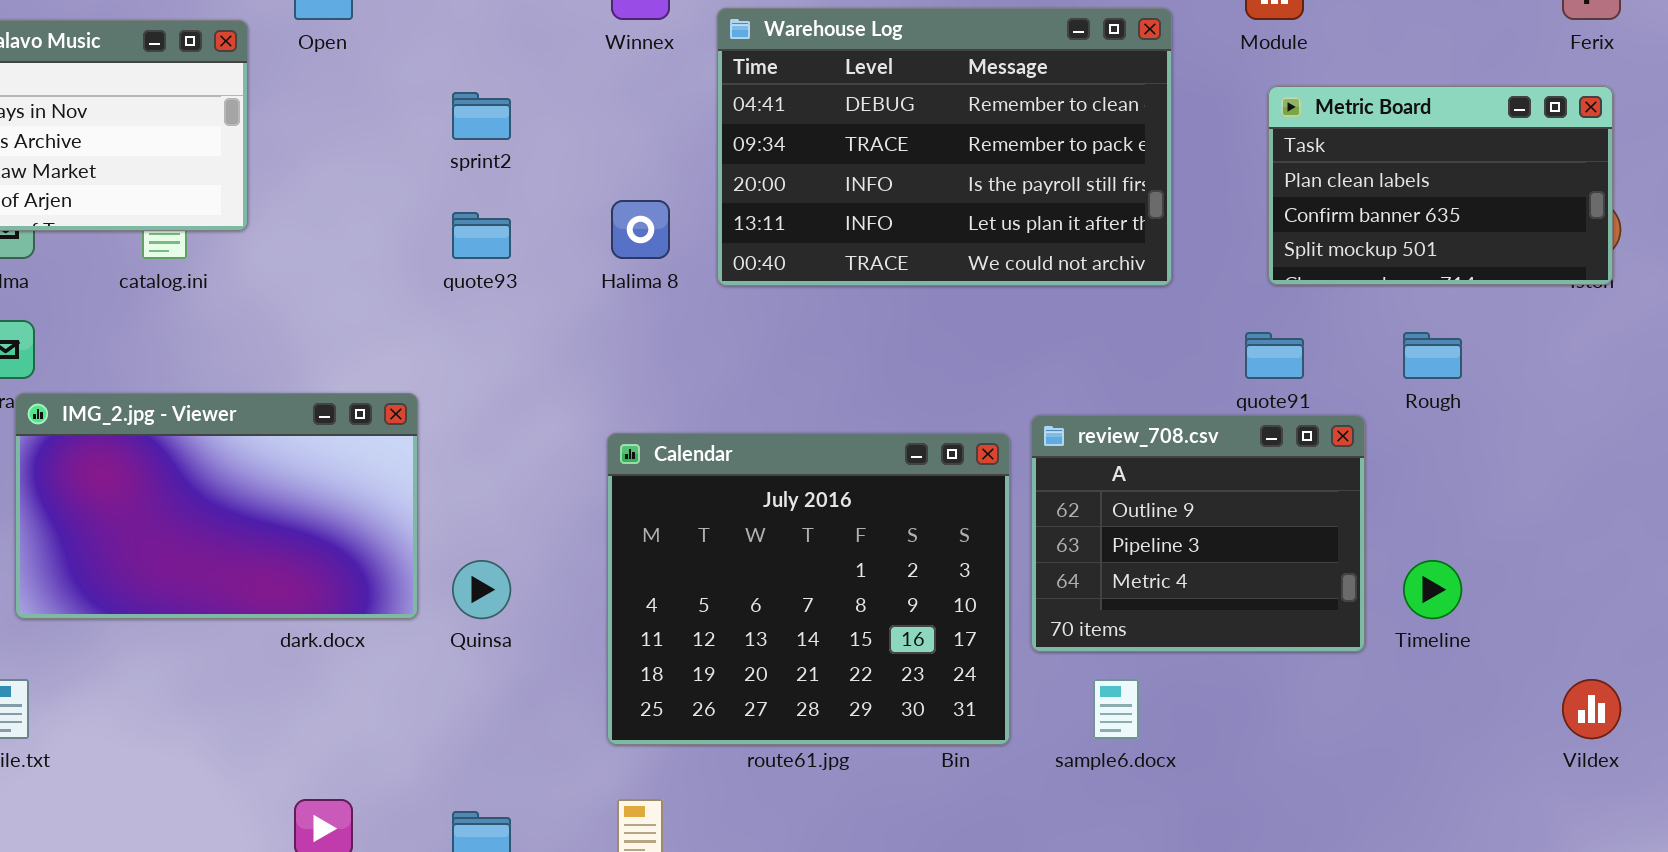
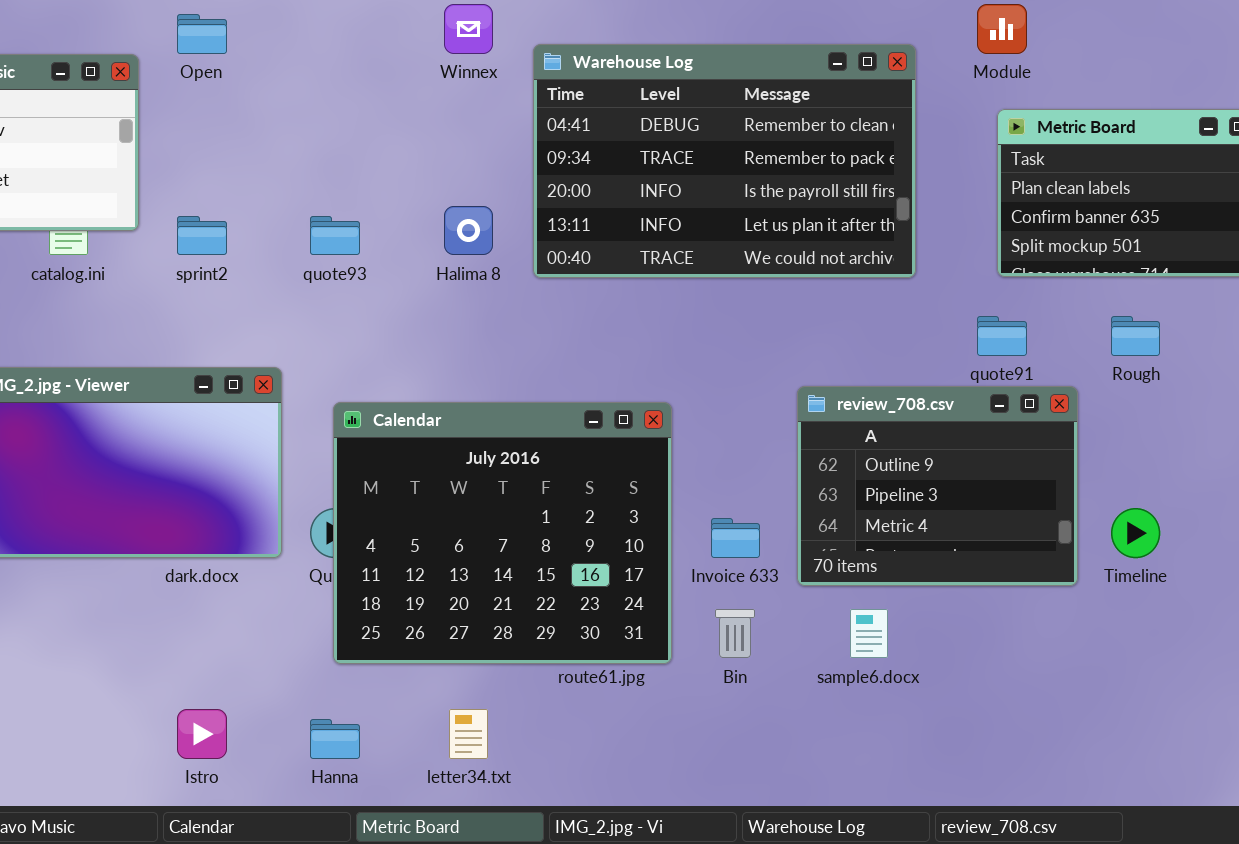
sprint2: [452,92,511,140] -> [177,216,227,255], moved
Calendar: [607,433,1010,745] -> [333,402,672,664], moved

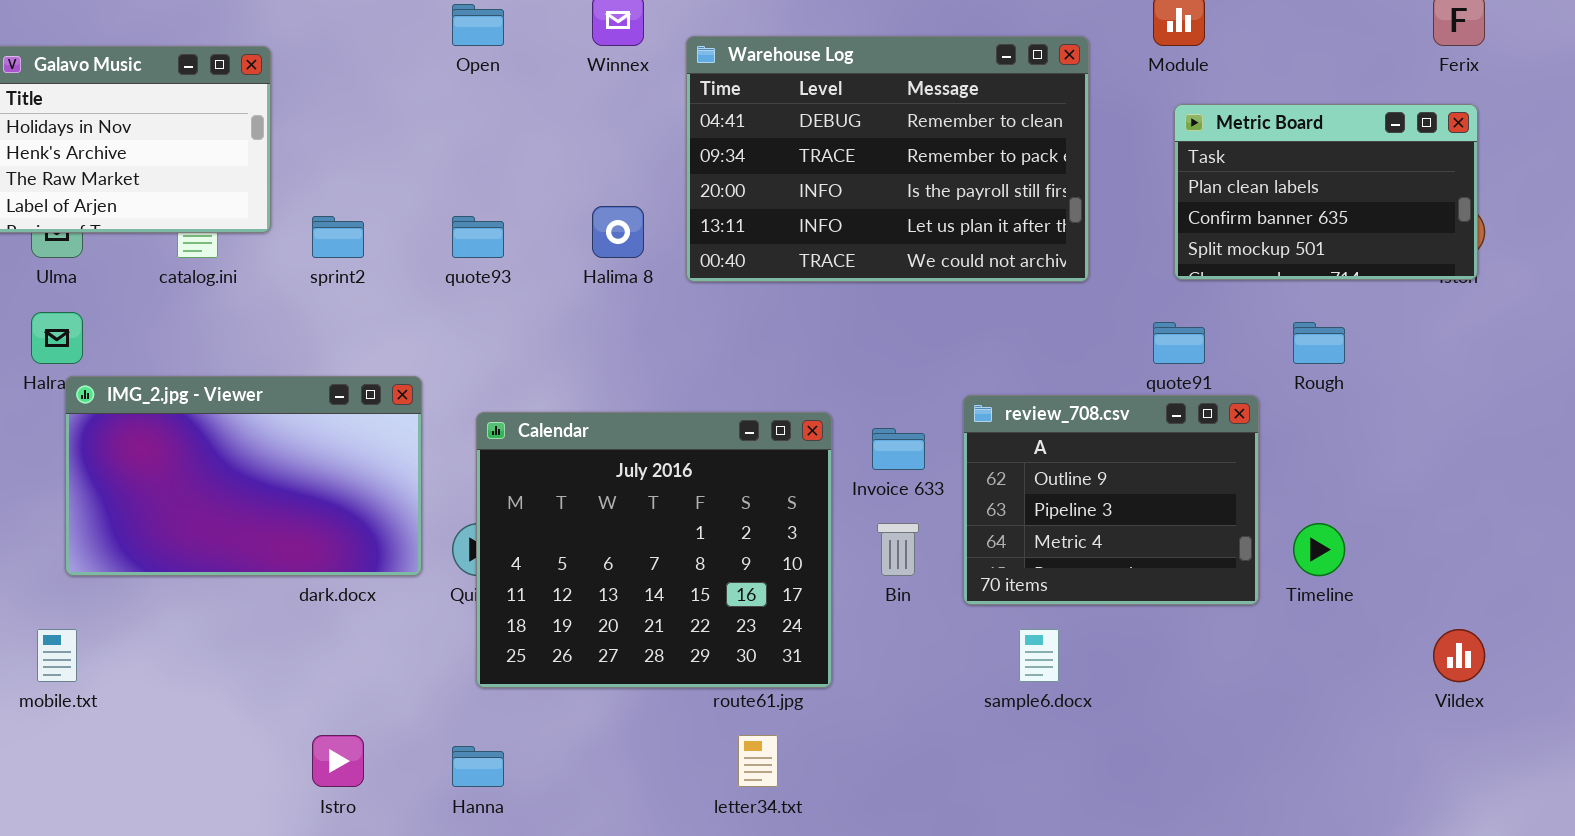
Open: [177,14,227,54] -> [452,4,504,46], moved
Invoice 633: [711,518,760,558] -> [872,428,925,470], moved
Bin: [715,609,755,658] -> [877,523,919,576], moved
letter34.txt: [449,709,488,759] -> [738,735,778,787], moved

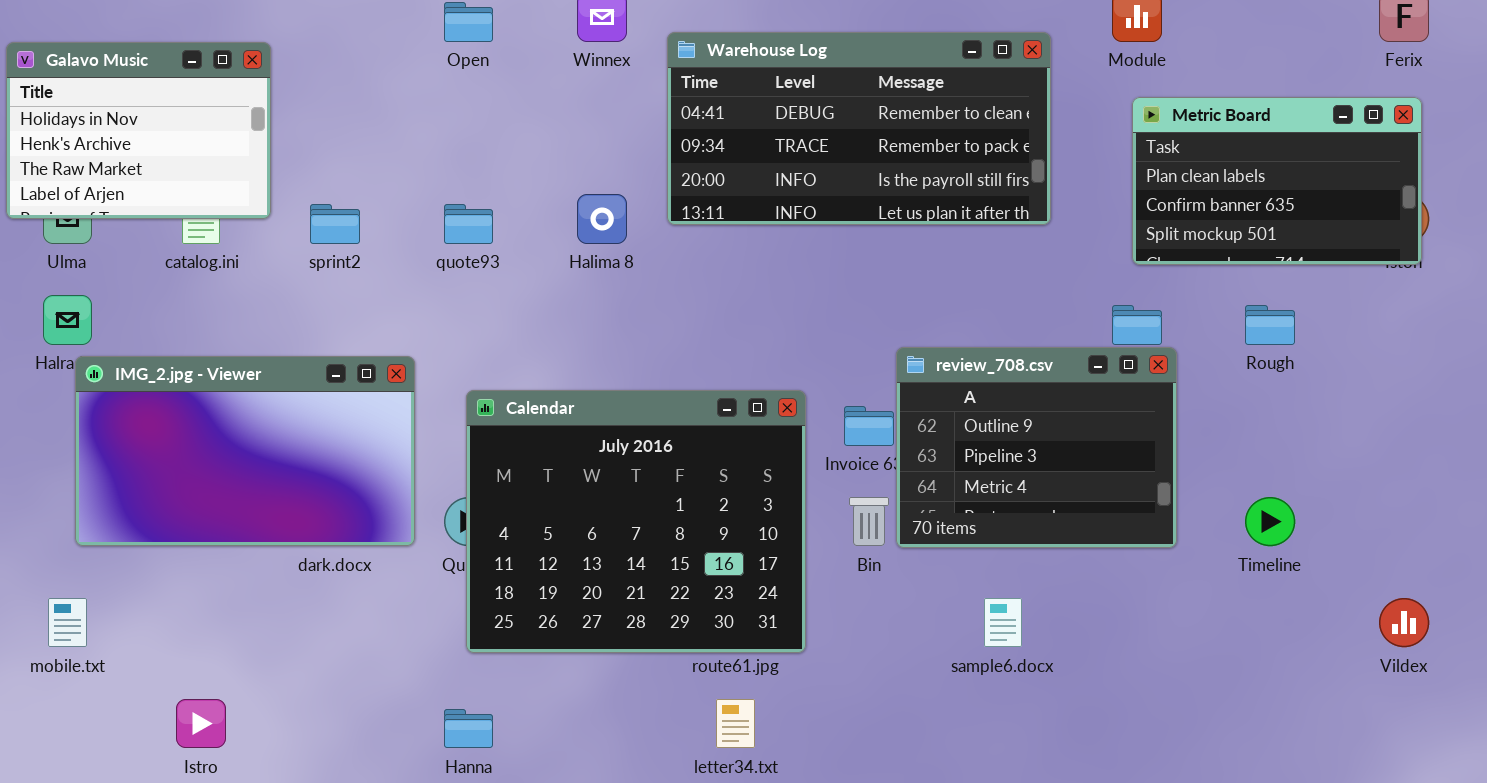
Warehouse Log: [686,36,1089,282] -> [667,32,1051,225], resized
review_708.csv: [963,395,1259,605] -> [896,347,1177,548], moved
Istro: [312,735,364,787] -> [176,699,226,748], moved

